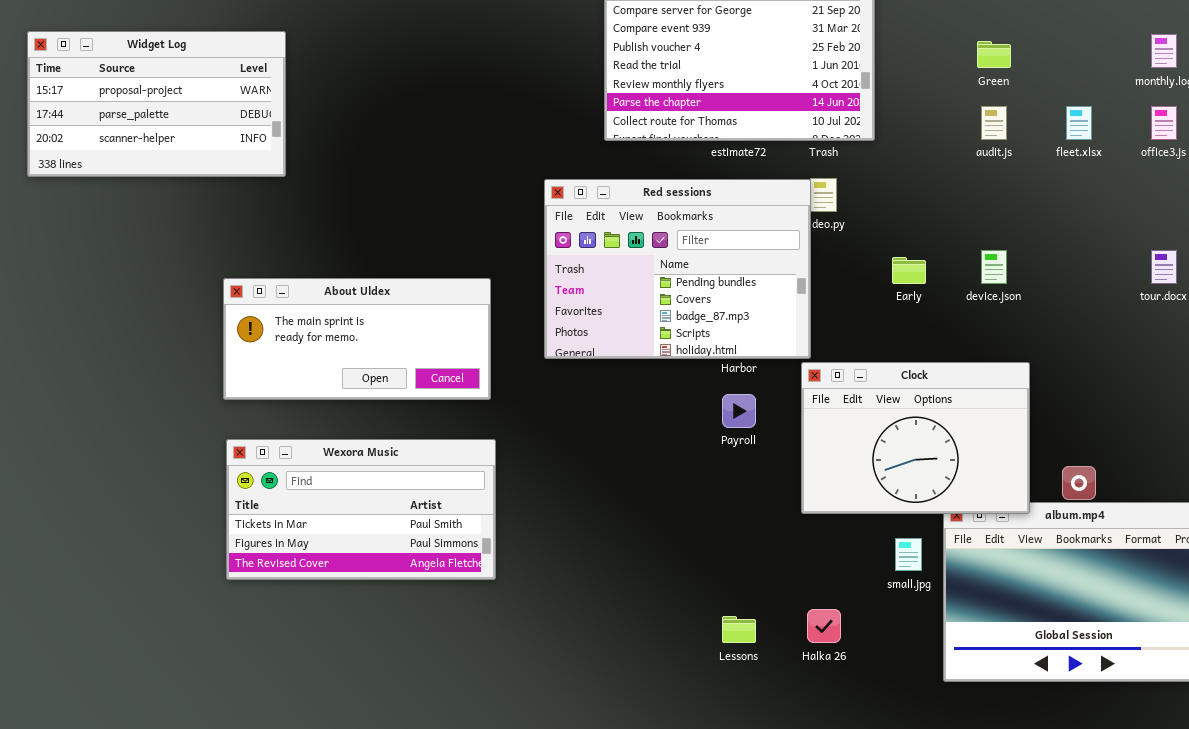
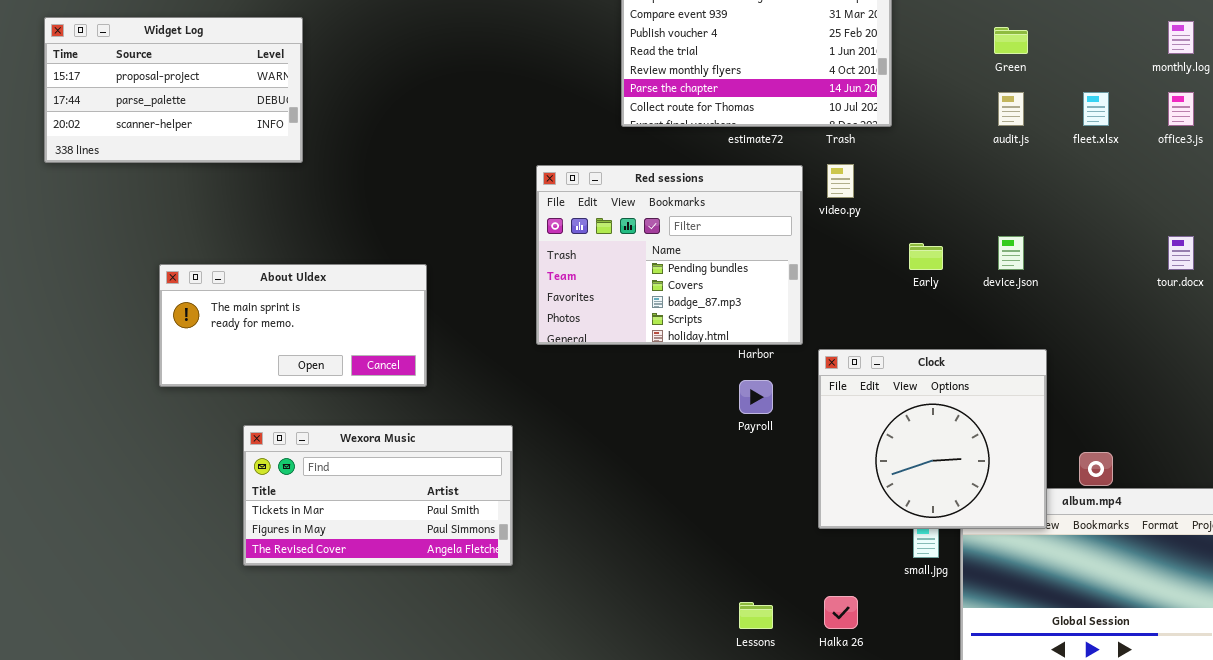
Red sessions: [544,179,811,359] -> [536,165,803,345], moved
About Uldex: [223,278,491,400] -> [159,264,427,387], moved
Clock: [801,362,1030,514] -> [818,349,1047,529], resized

